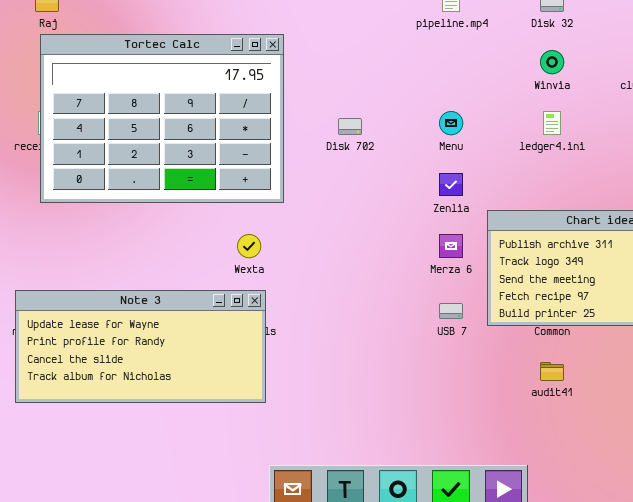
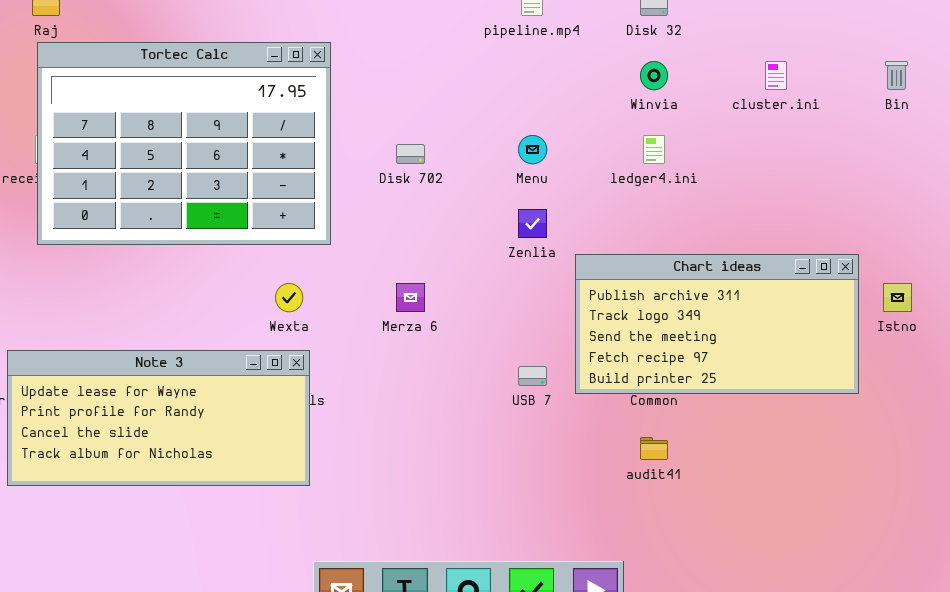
Merza 6: [439,234,463,258] -> [396,283,425,312], moved

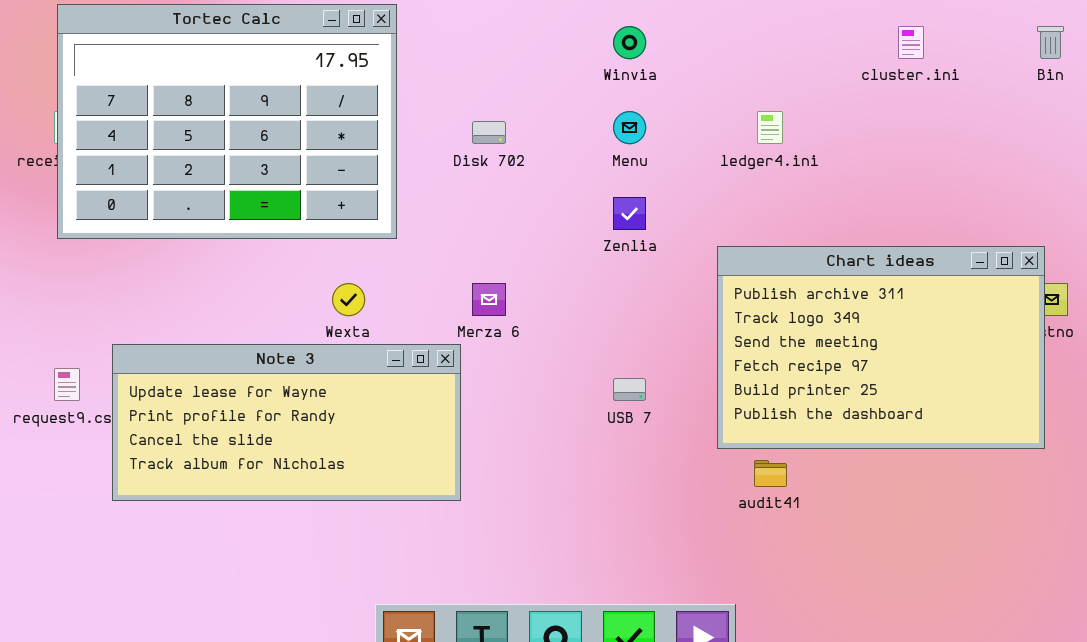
Winvia: [640,61,668,90] -> [613,26,646,59], moved
Chart ideas: [575,254,859,394] -> [717,246,1045,449], moved, resized
Note 3: [7,350,310,486] -> [112,344,461,501], moved

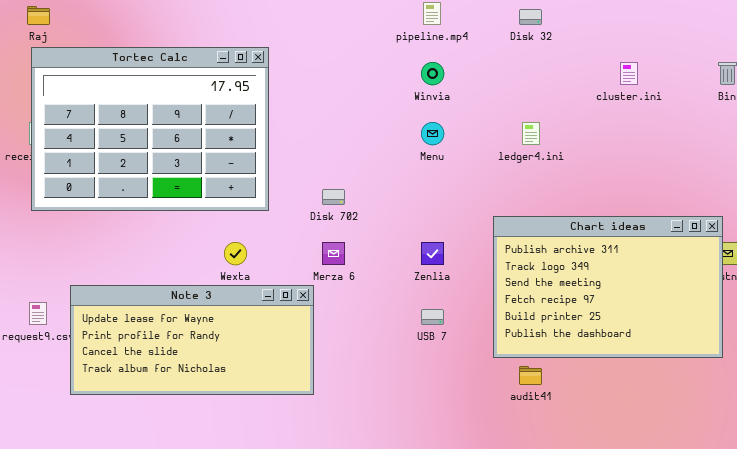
Disk 702: [472,121,506,144] -> [322,189,345,205], moved
Zenlia: [613,197,646,230] -> [421,242,444,265], moved

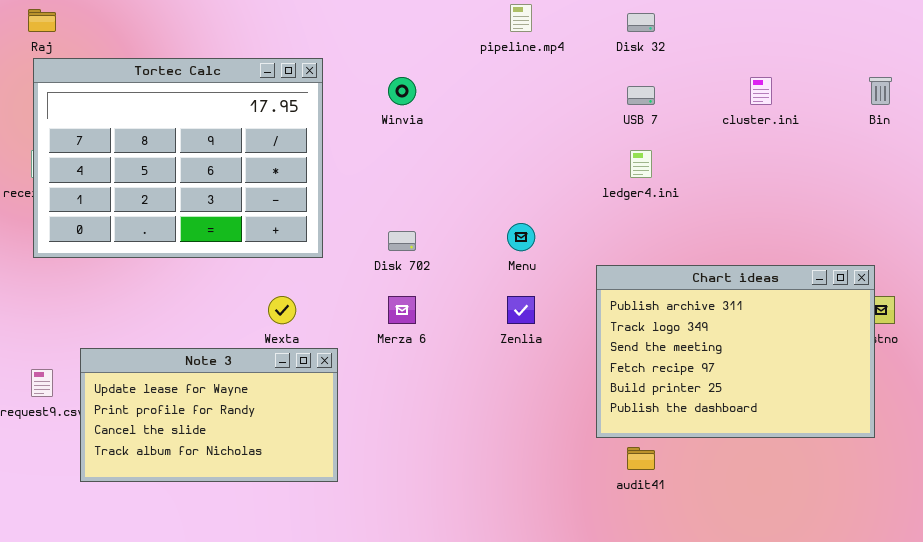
Winvia: [421,62,444,85] -> [388,77,416,105], moved
Menu: [421,122,444,145] -> [507,223,535,251], moved
Note 3: [70,285,314,395] -> [80,348,338,482], resized
USB 7: [421,309,444,325] -> [627,86,655,105], moved

